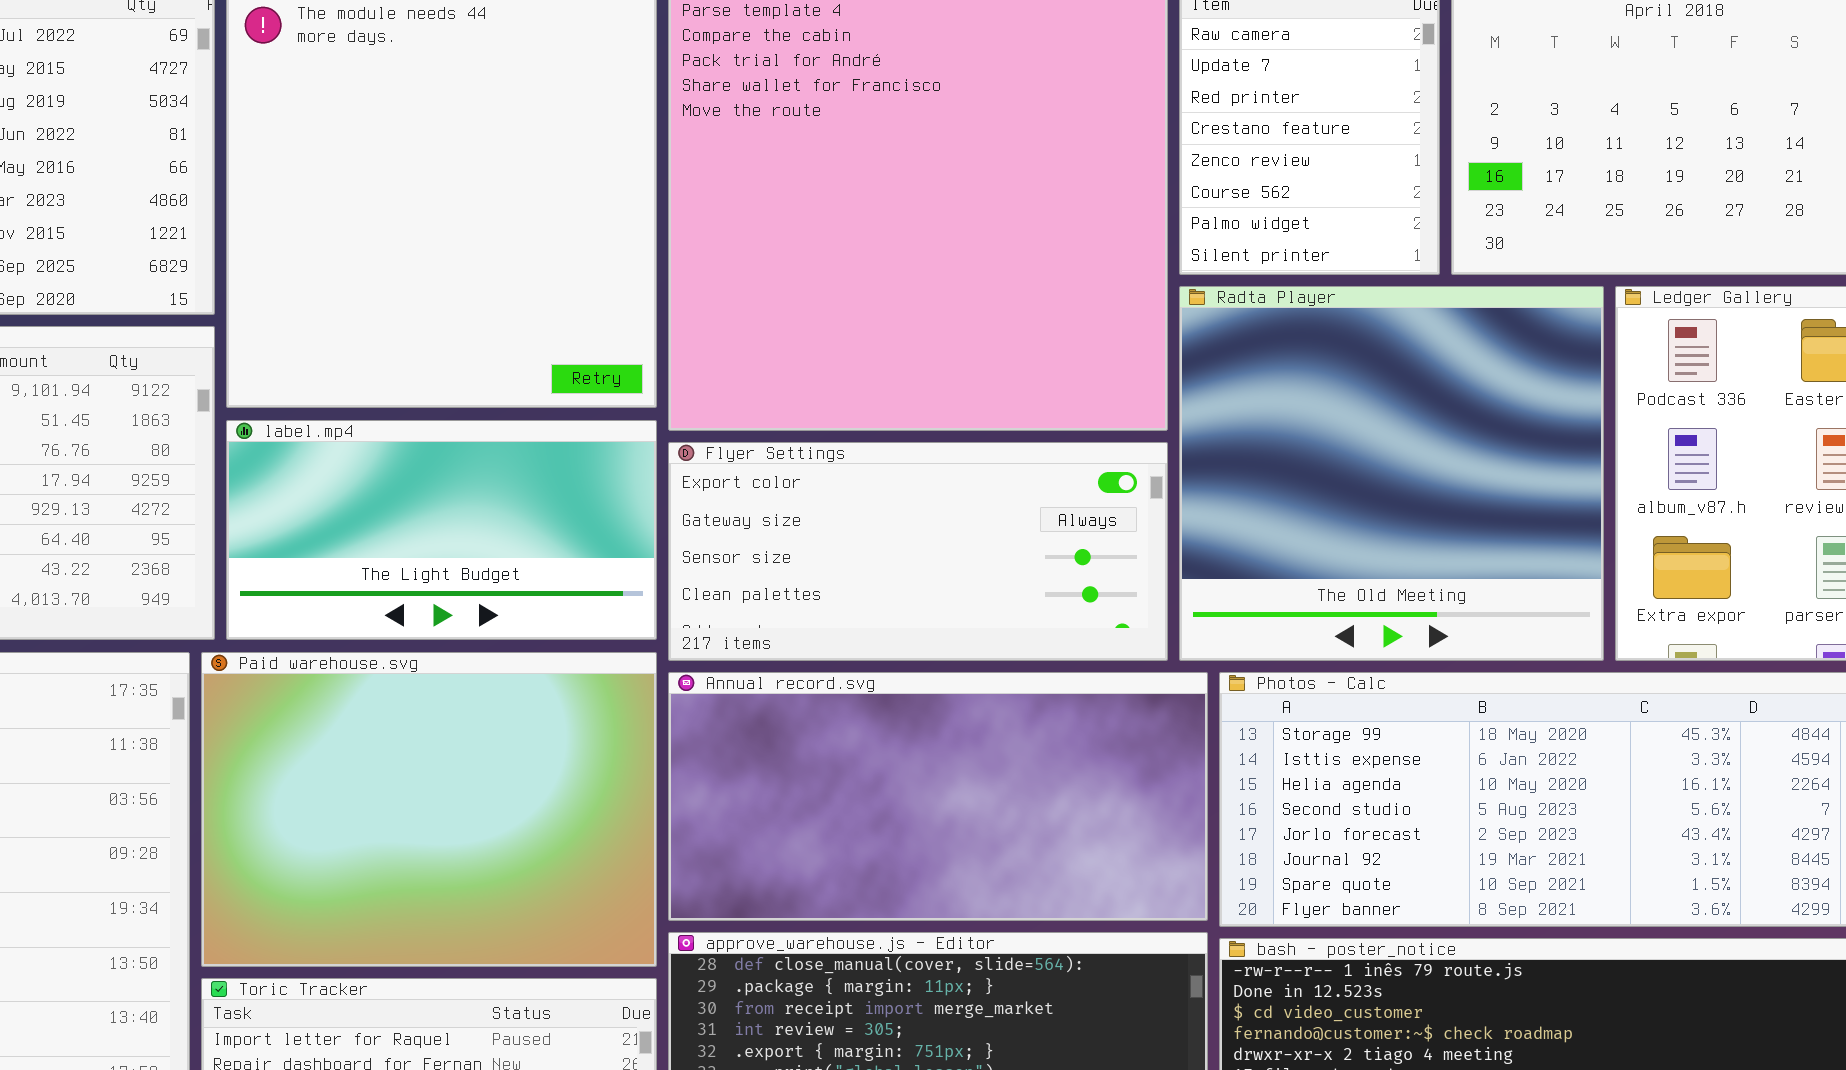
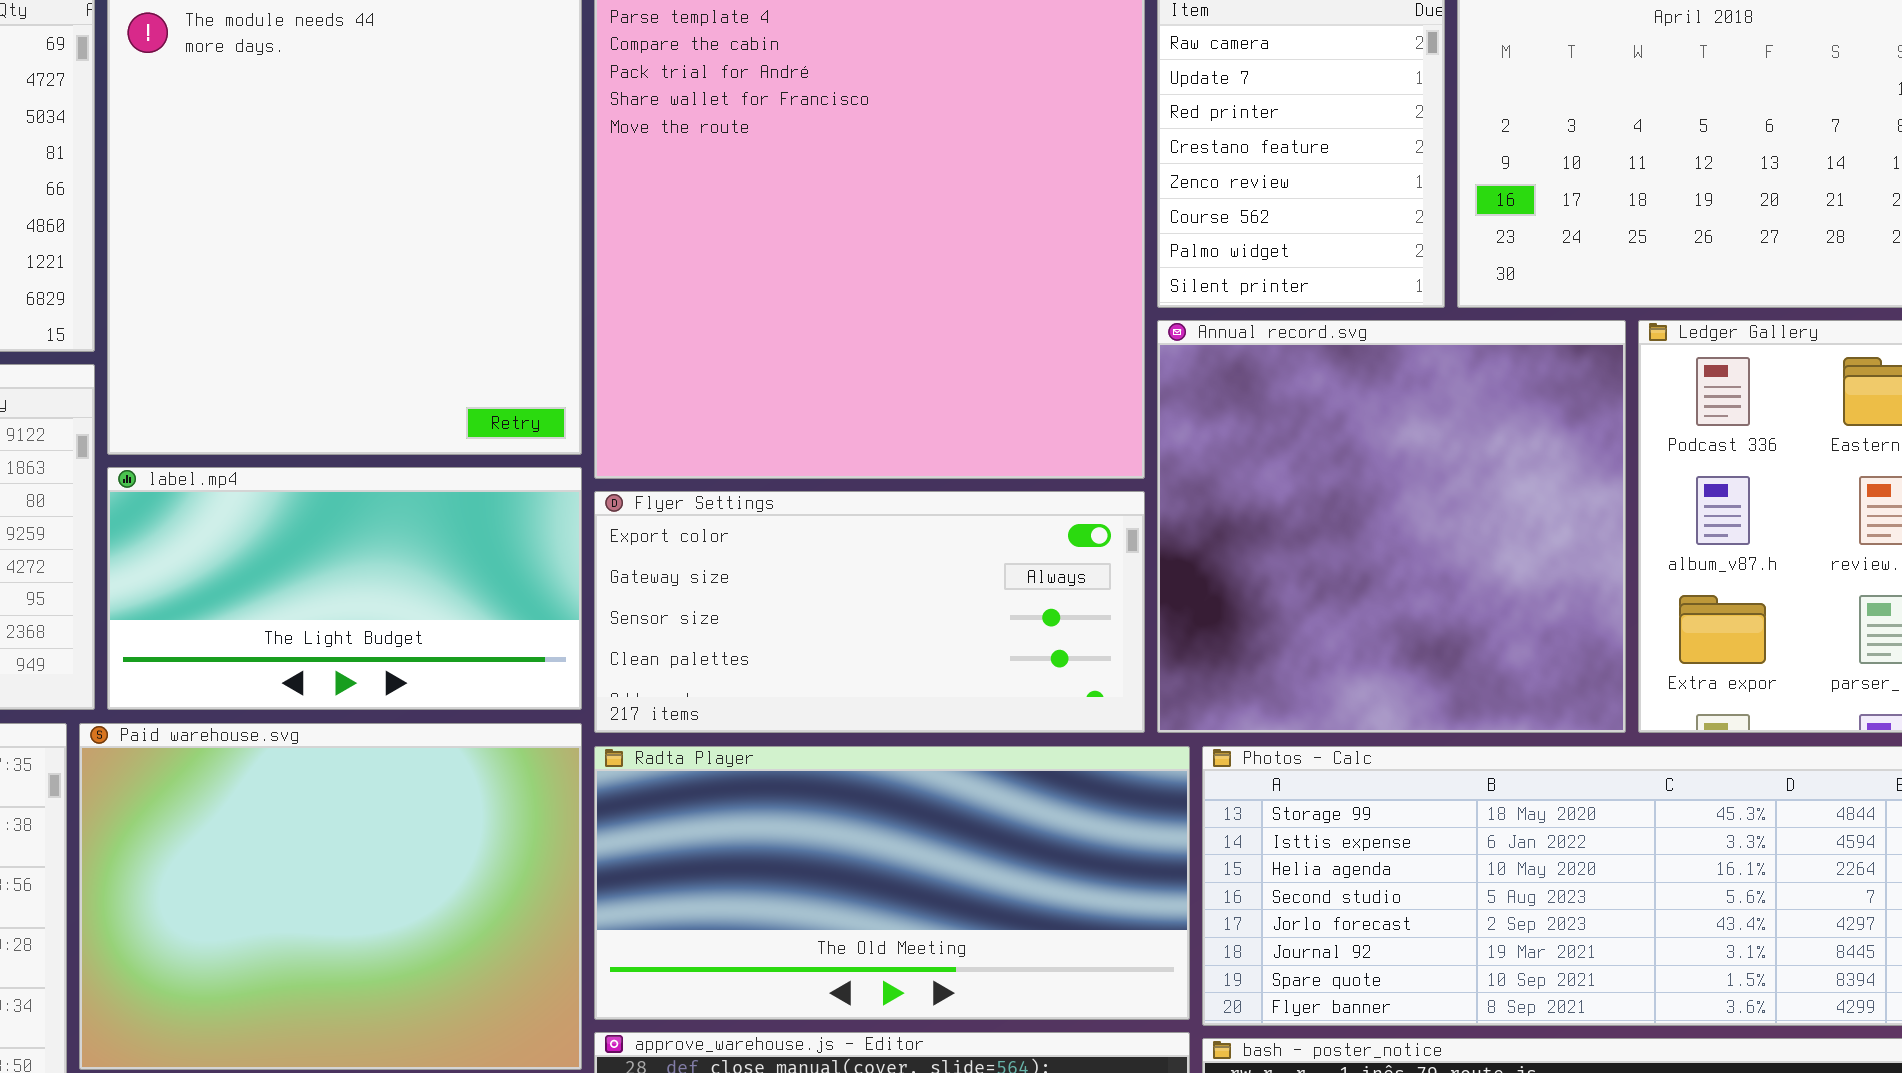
Radta Player: [1179,286,1604,661] -> [594,746,1190,1020], moved, resized
Annual record.svg: [668,672,1208,921] -> [1157,320,1626,733], moved, resized

